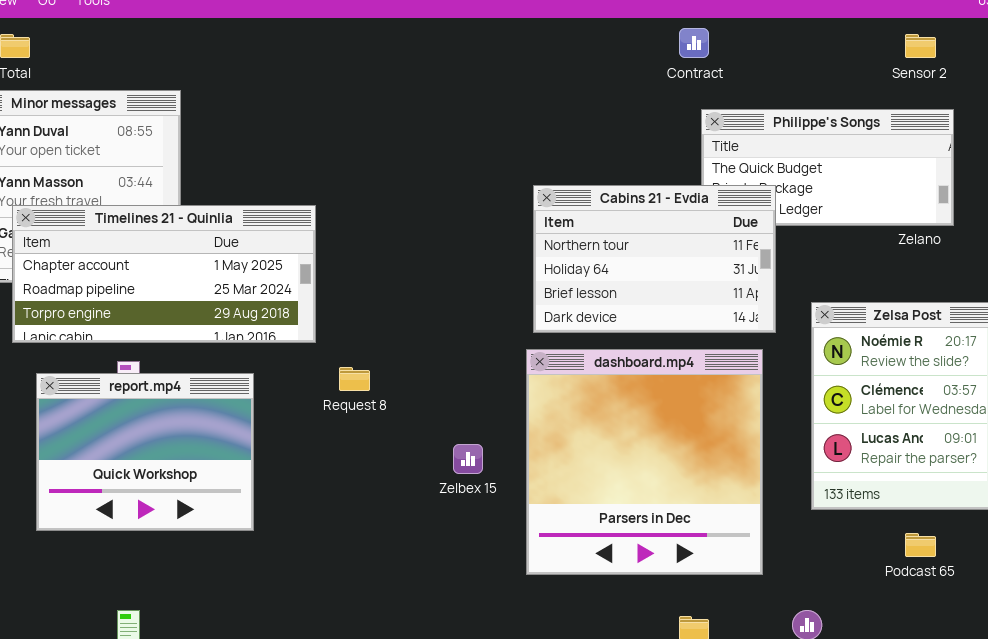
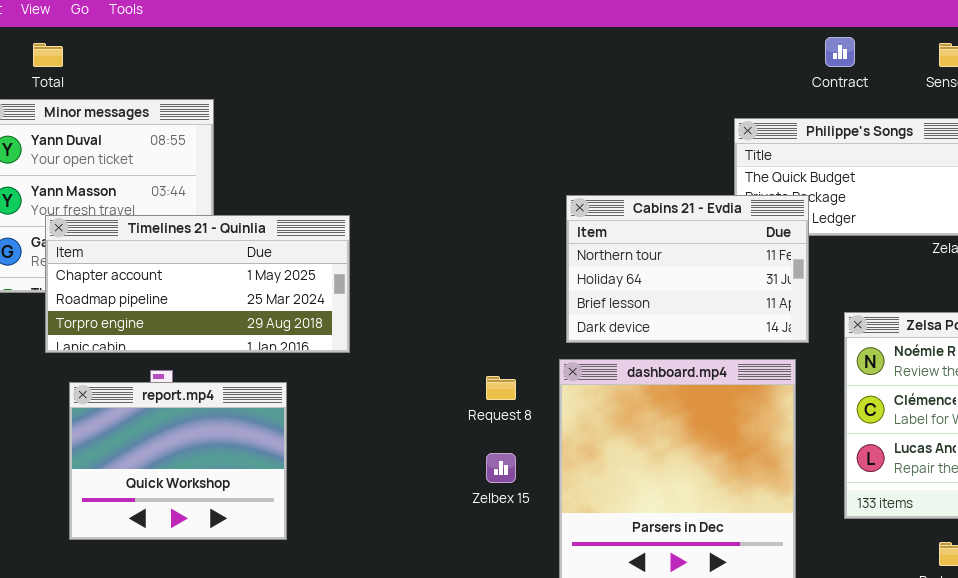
Contract: [679,28,709,58] -> [825,37,855,67], moved
Request 8: [339,367,370,391] -> [486,376,516,400], moved

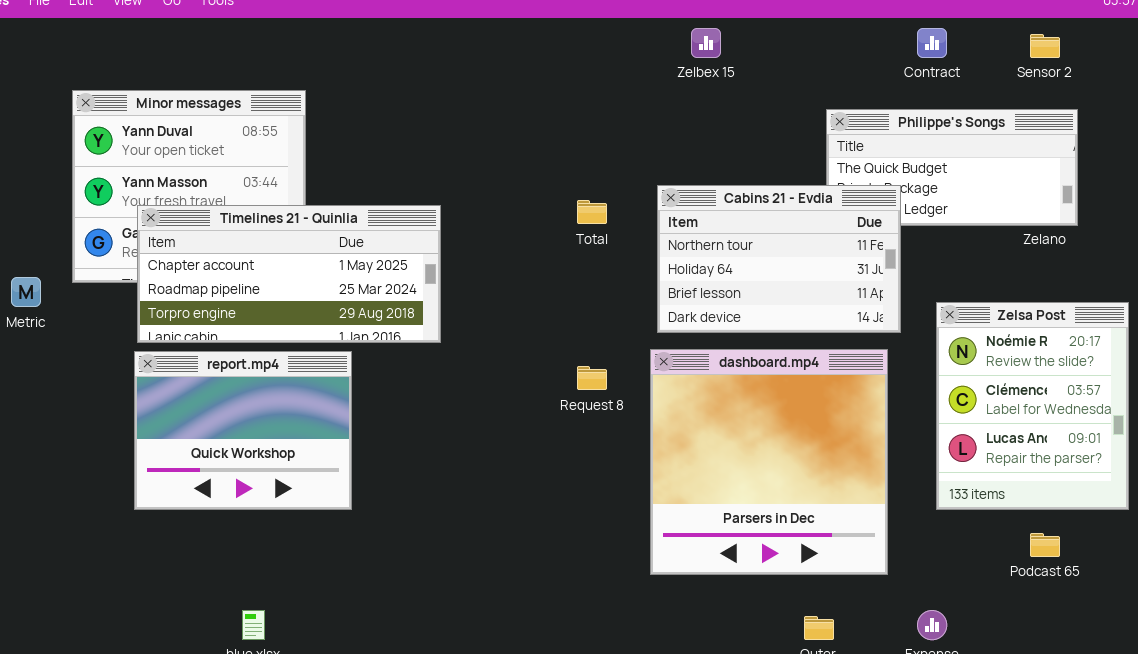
Total: [33,43,63,67] -> [577,200,607,224], moved
report.mp4: [69,382,287,540] -> [134,351,352,510], moved
Zelbex 15: [486,453,516,483] -> [691,28,721,58], moved

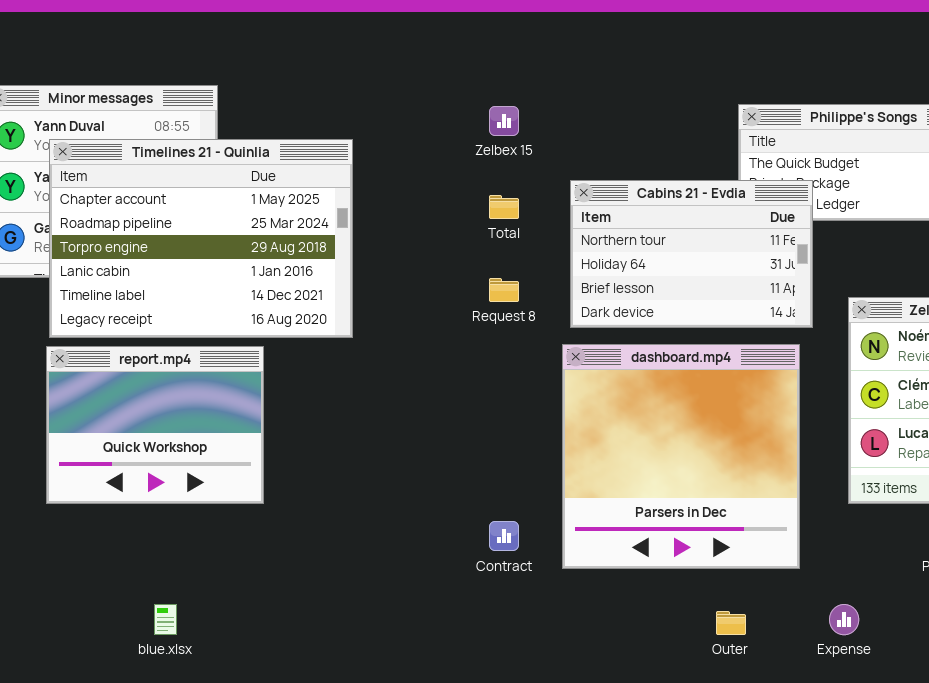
Zelbex 15: [691,28,721,58] -> [489,106,519,136], moved
Contract: [917,28,947,58] -> [489,521,519,551], moved
Timelines 21 - Quinlia: [137,205,441,343] -> [49,139,353,338], resized
Request 8: [577,366,607,390] -> [489,278,519,302], moved

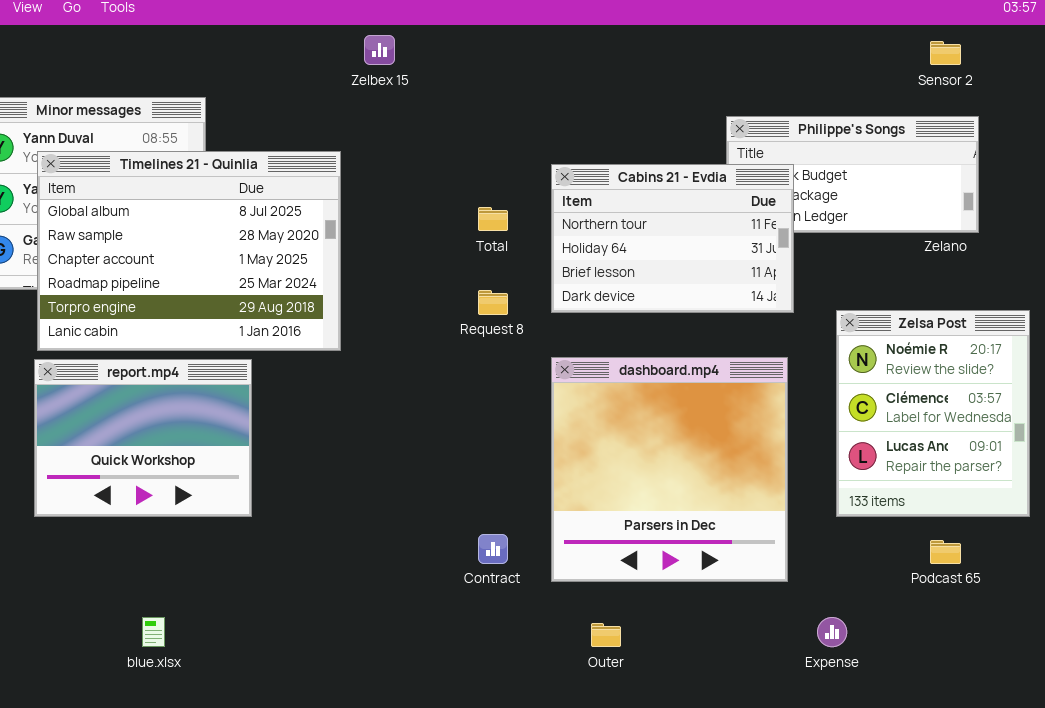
Zelbex 15: [489,106,519,136] -> [364,35,395,65], moved
Timelines 21 - Quinlia: [49,139,353,338] -> [37,151,341,351], scrolled up 2 rows
Cabins 21 - Evdia: [570,180,813,328] -> [551,164,794,313], moved
Outer: [716,611,746,635] -> [591,623,621,647], moved

